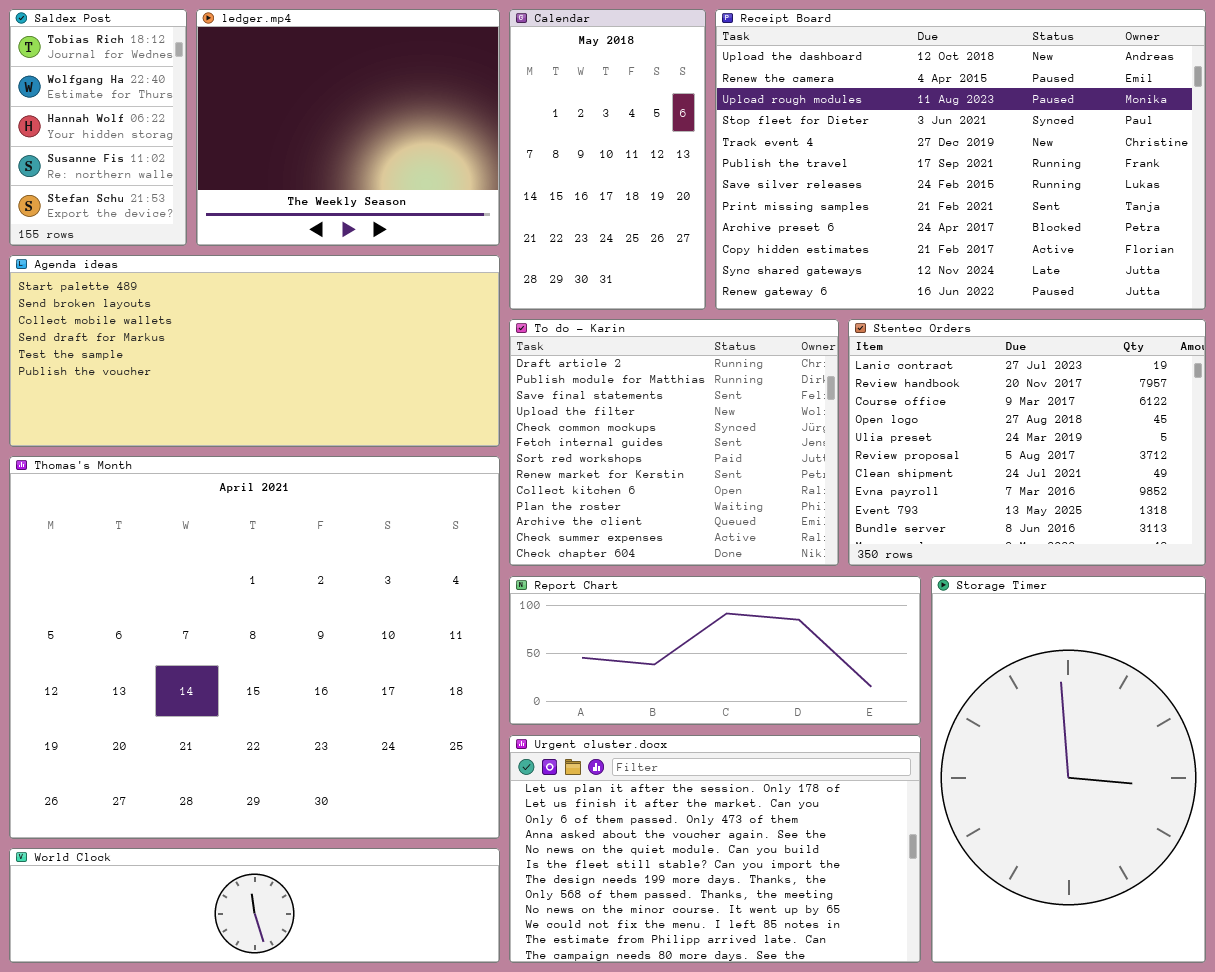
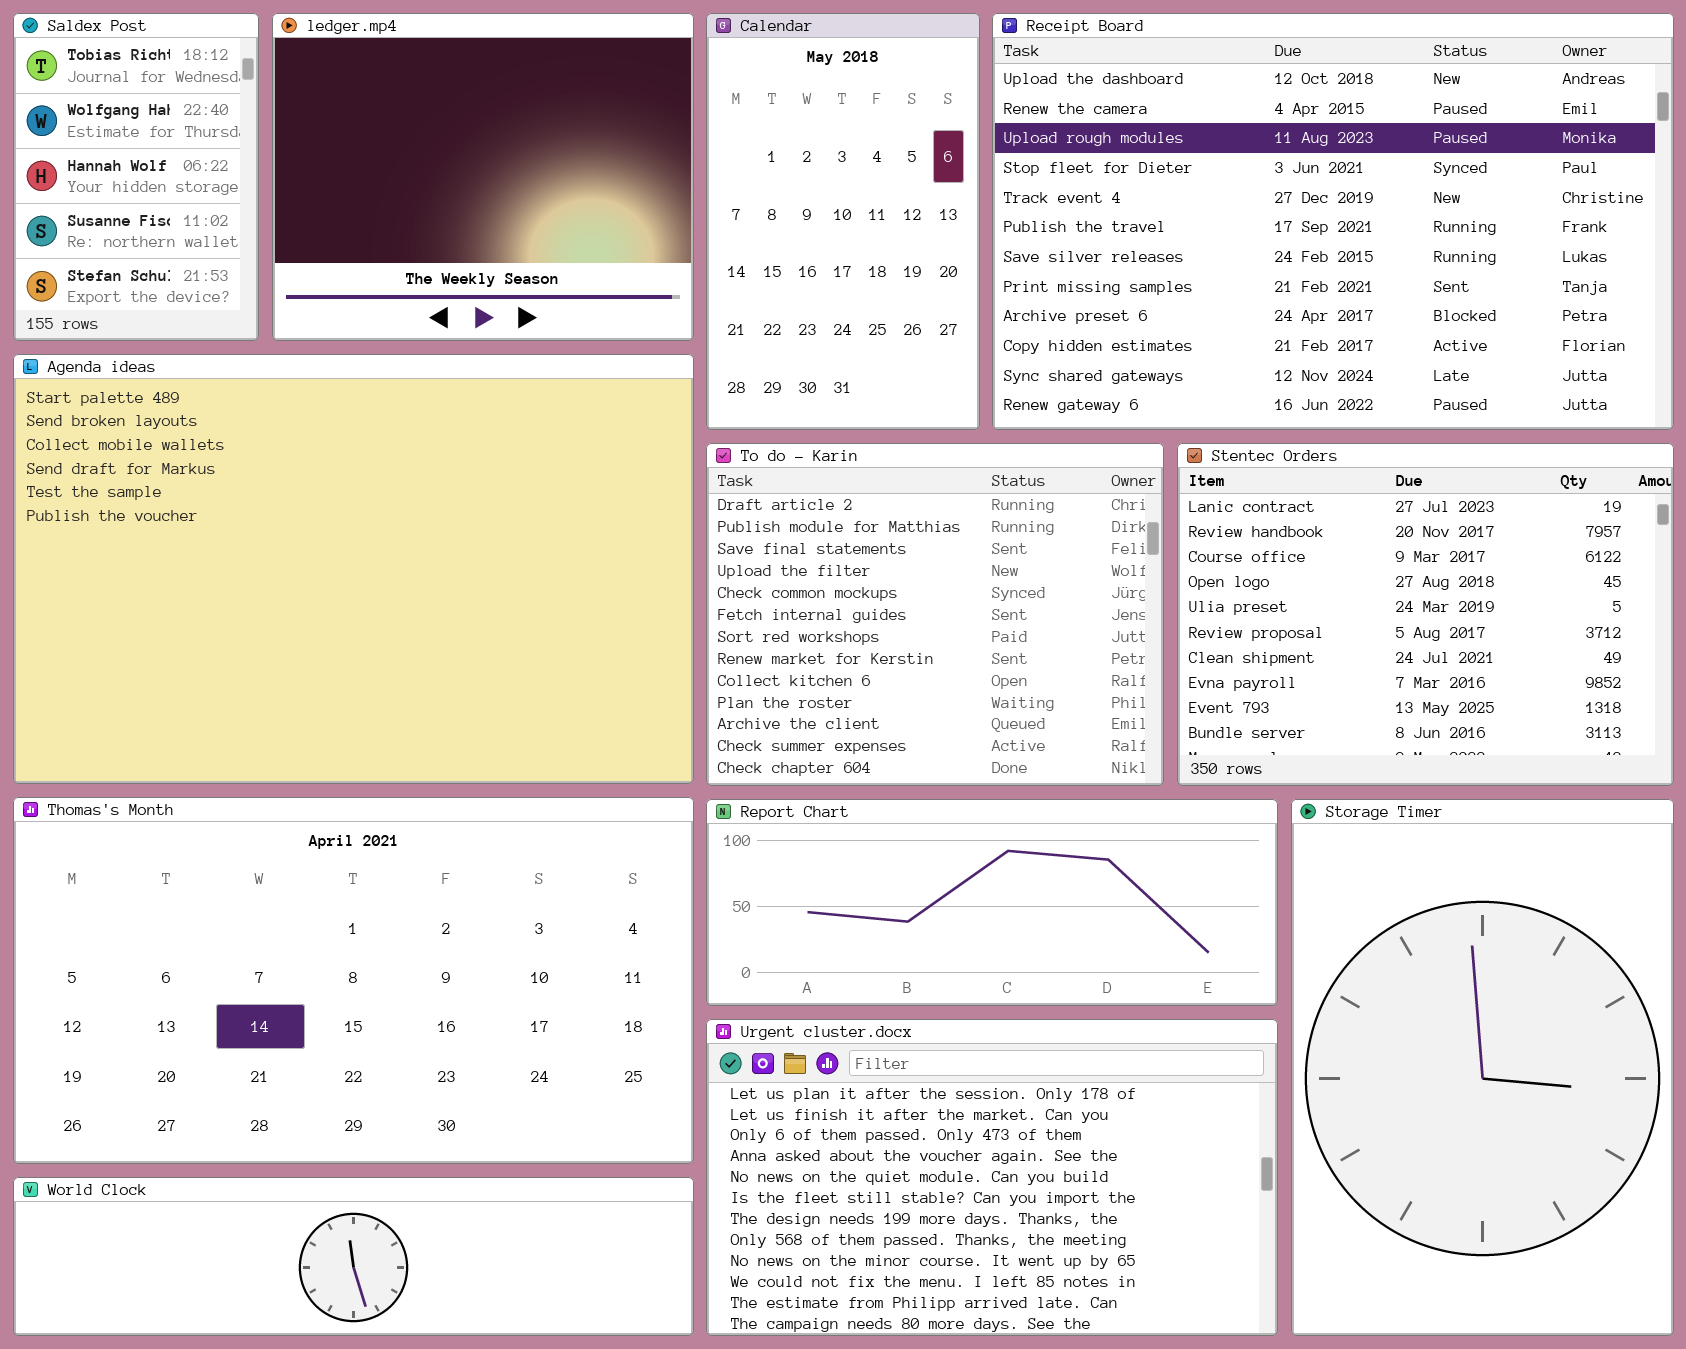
Agenda ideas: [9,255,500,447] -> [13,354,694,784], resized
Thomas's Month: [9,456,500,839] -> [13,797,694,1164], resized

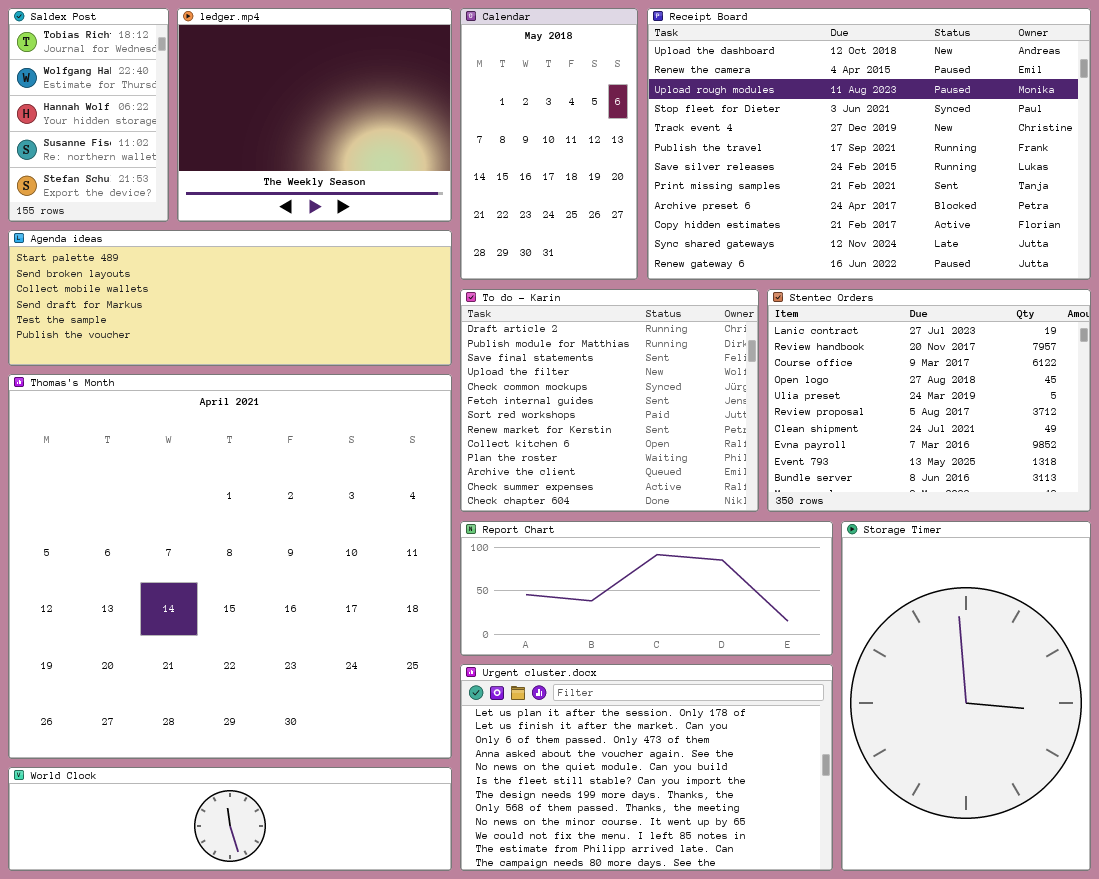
Agenda ideas: [13,354,694,784] -> [8,230,452,366], resized
Thomas's Month: [13,797,694,1164] -> [8,374,452,759], resized

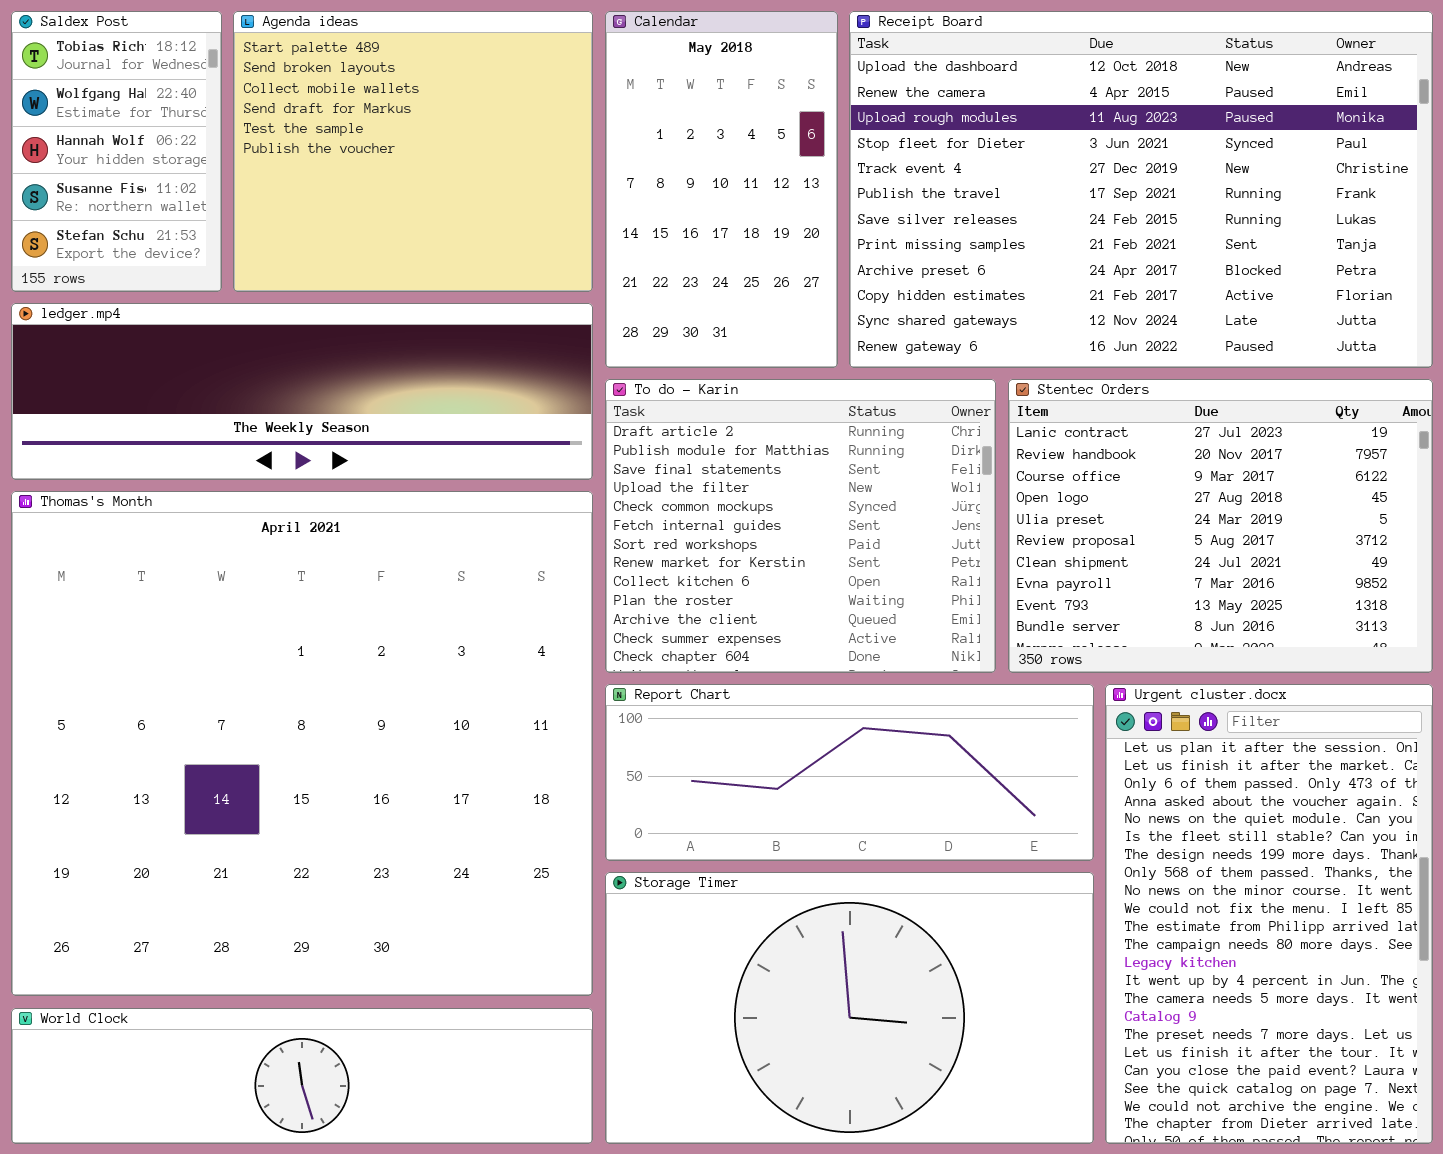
ledger.mp4: [177,8,452,222] -> [11,303,593,480], moved, resized
Agenda ideas: [8,230,452,366] -> [233,11,593,292], moved, resized
Storage Timer: [841,521,1091,871] -> [605,872,1094,1144], moved, resized
Urgent cluster.docx: [460,664,833,871] -> [1105,684,1433,1144], moved, resized

